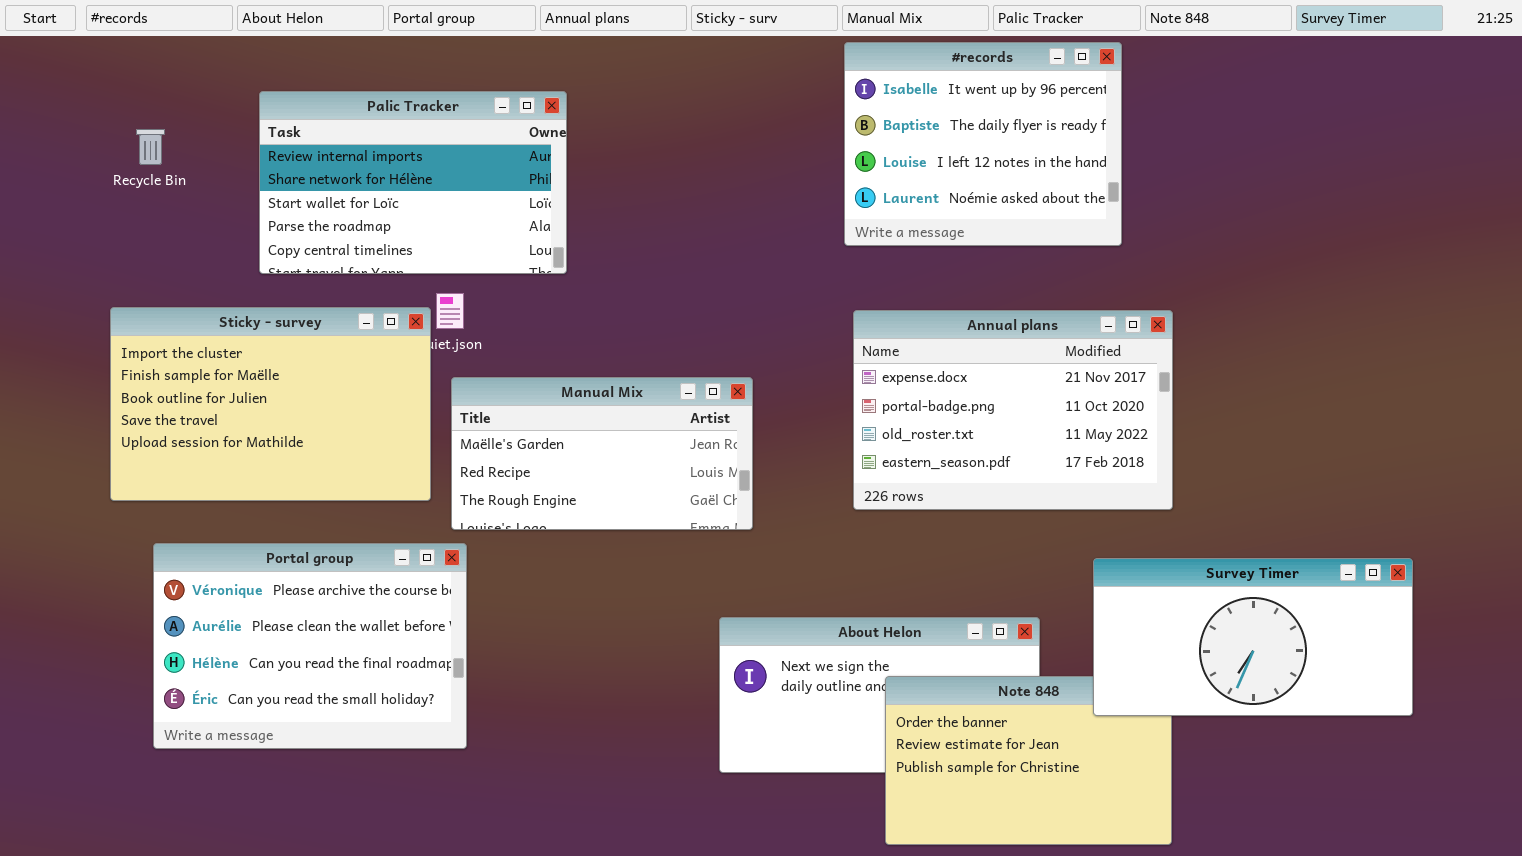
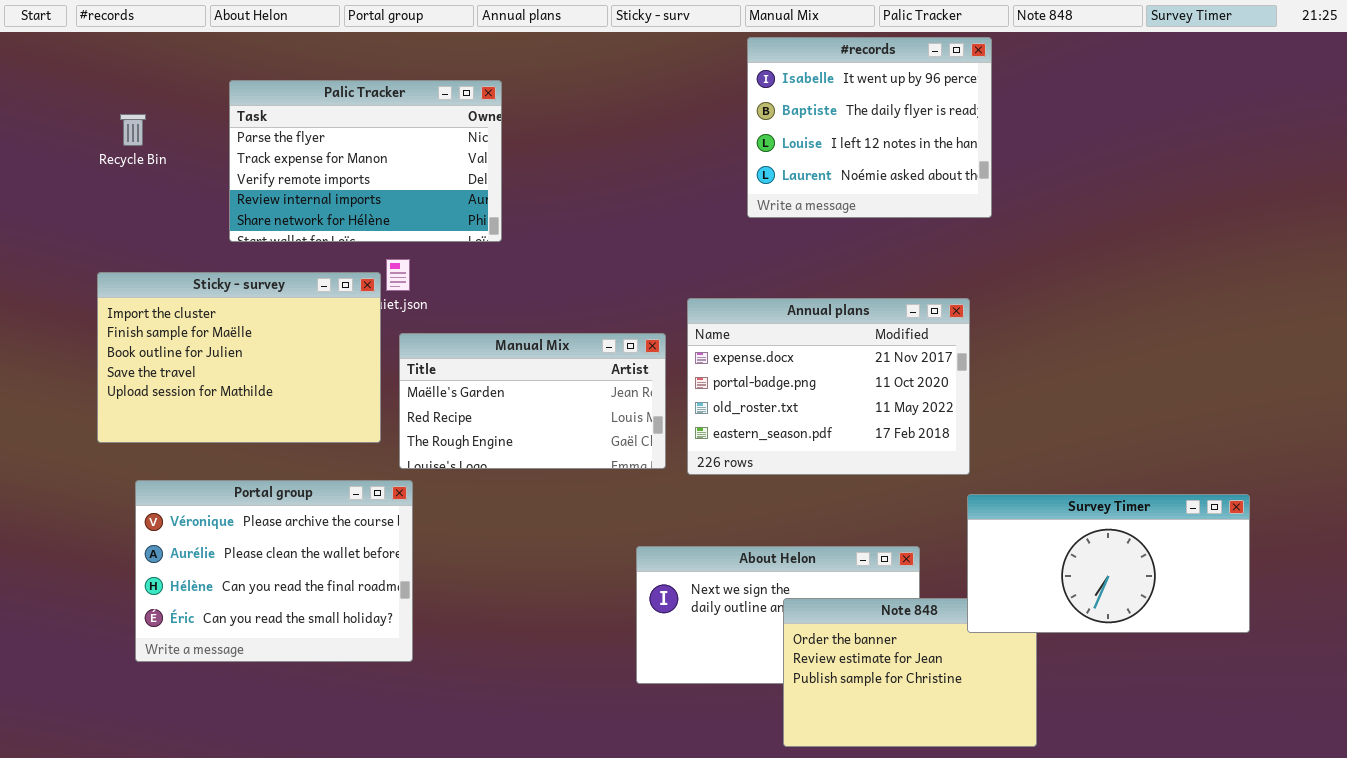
Palic Tracker: [259,91,567,274] -> [229,80,502,242], scrolled up 3 rows
Annual plans: [853,310,1173,510] -> [687,298,970,475], moved

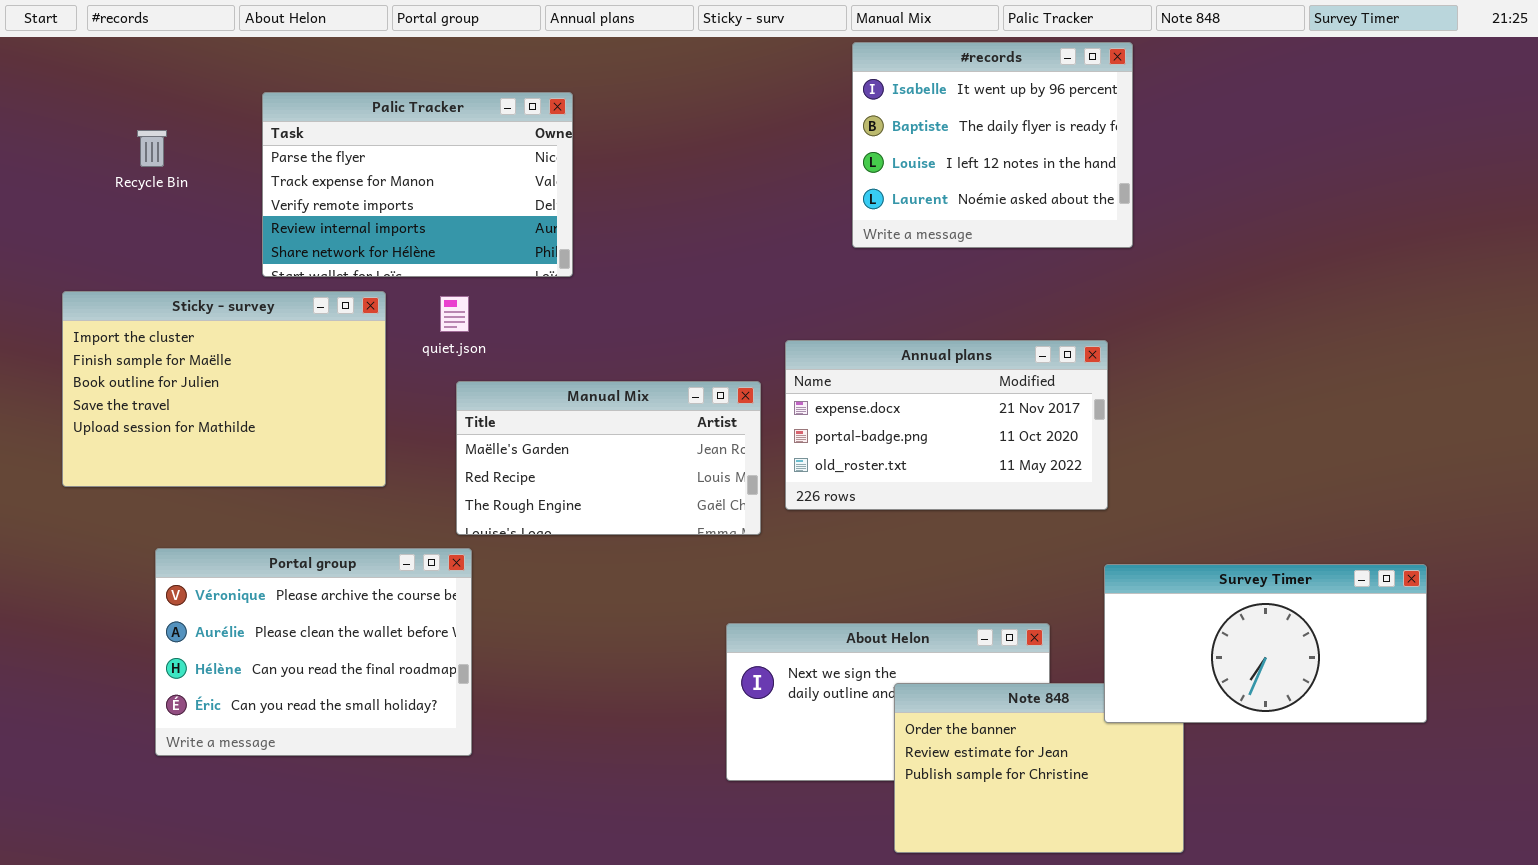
Sticky - survey: [97,272,381,443] -> [62,291,386,487], moved
Annual plans: [687,298,970,475] -> [785,340,1108,510], resized

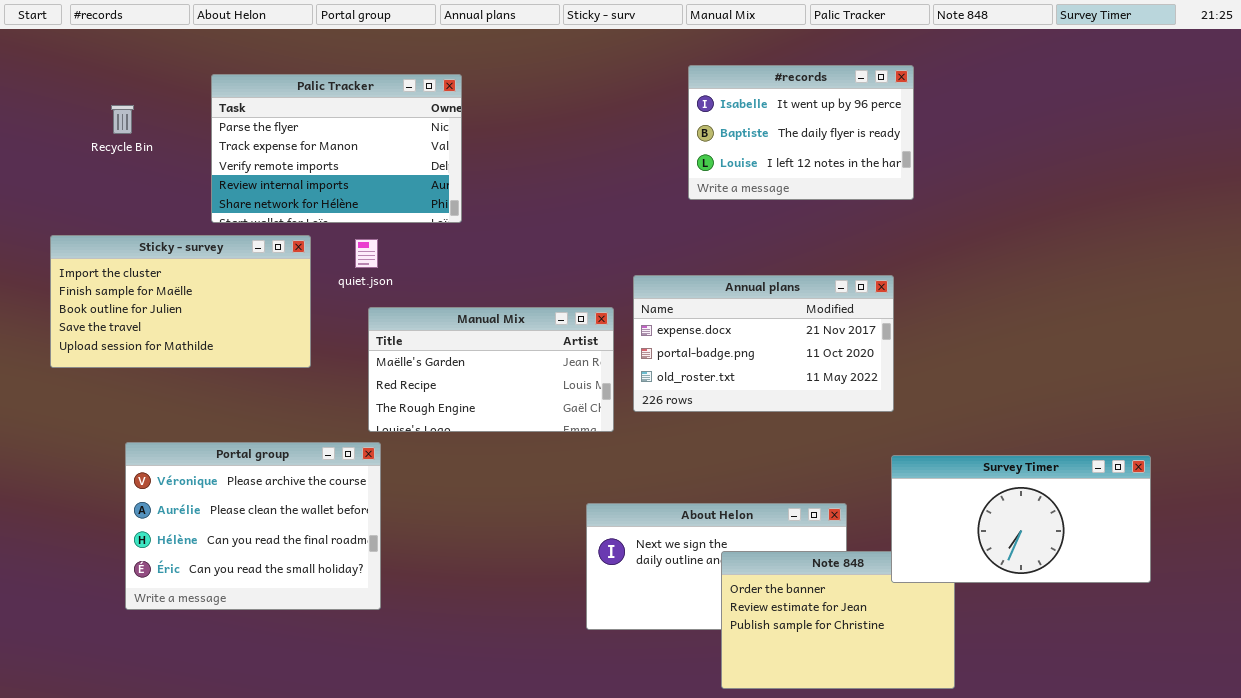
#records: [852,42,1133,248] -> [688,65,914,200], resized
Sticky - survey: [62,291,386,487] -> [50,235,311,368], resized

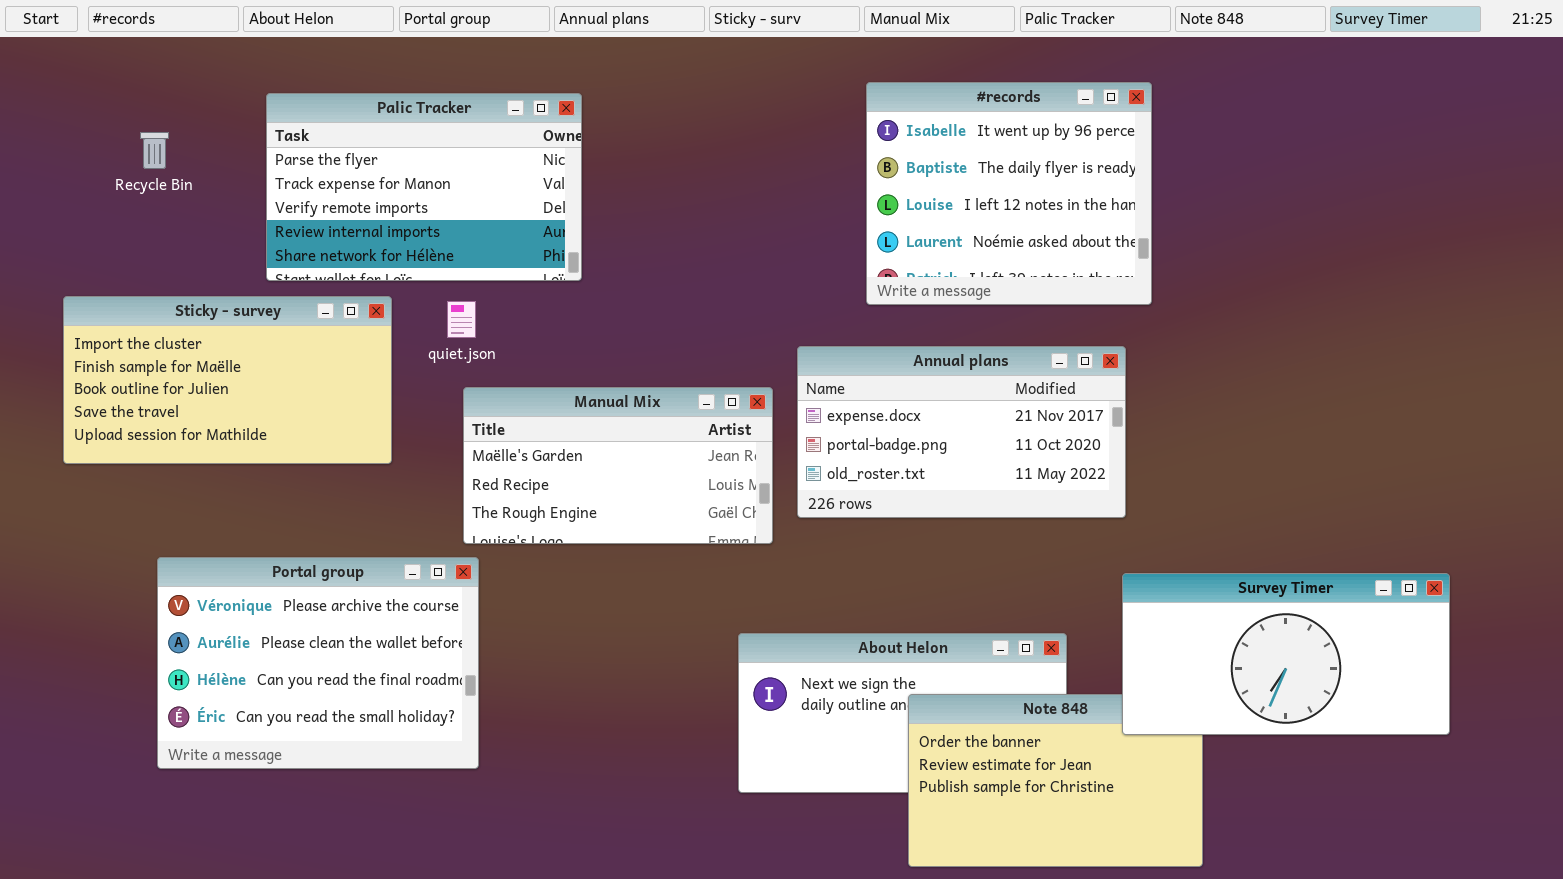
#records: [688,65,914,200] -> [866,82,1152,305], resized

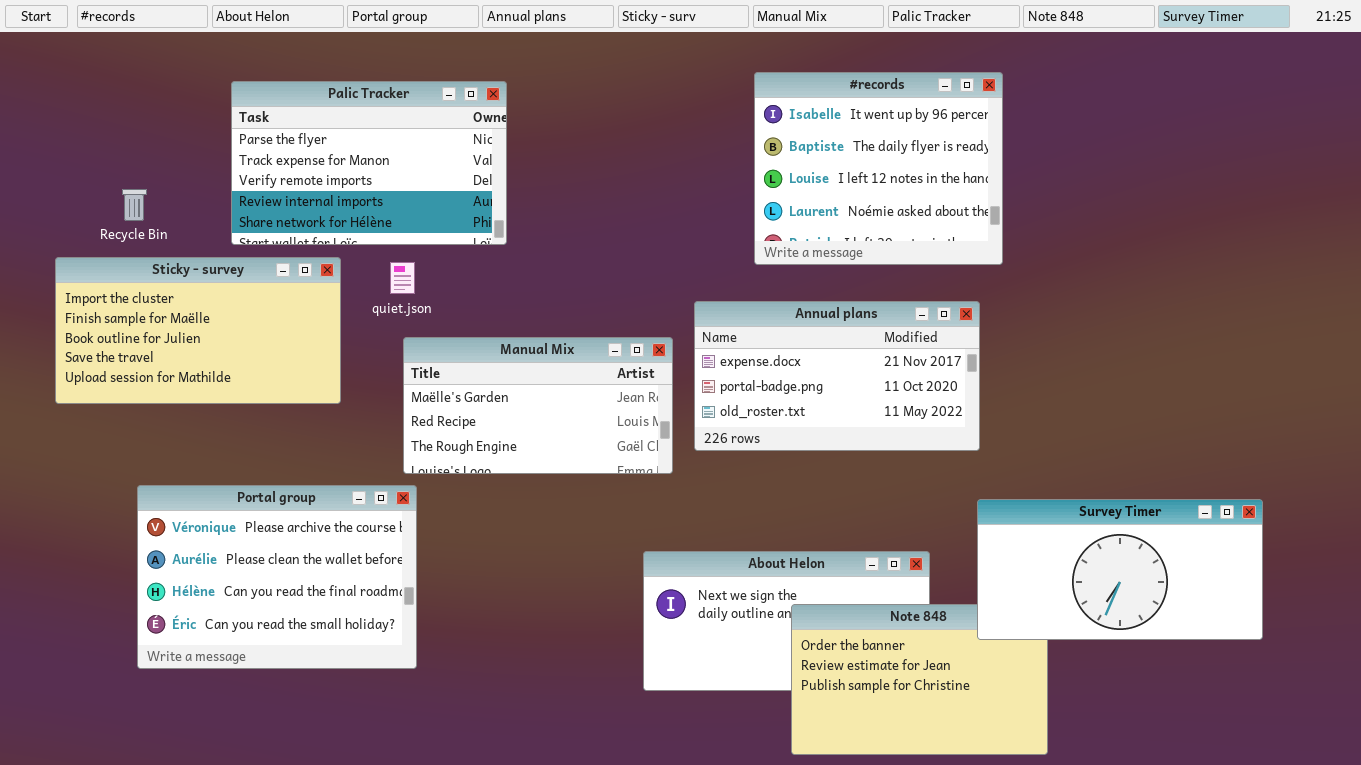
Recycle Bin: [140,132,169,169] -> [122,189,147,221], moved

